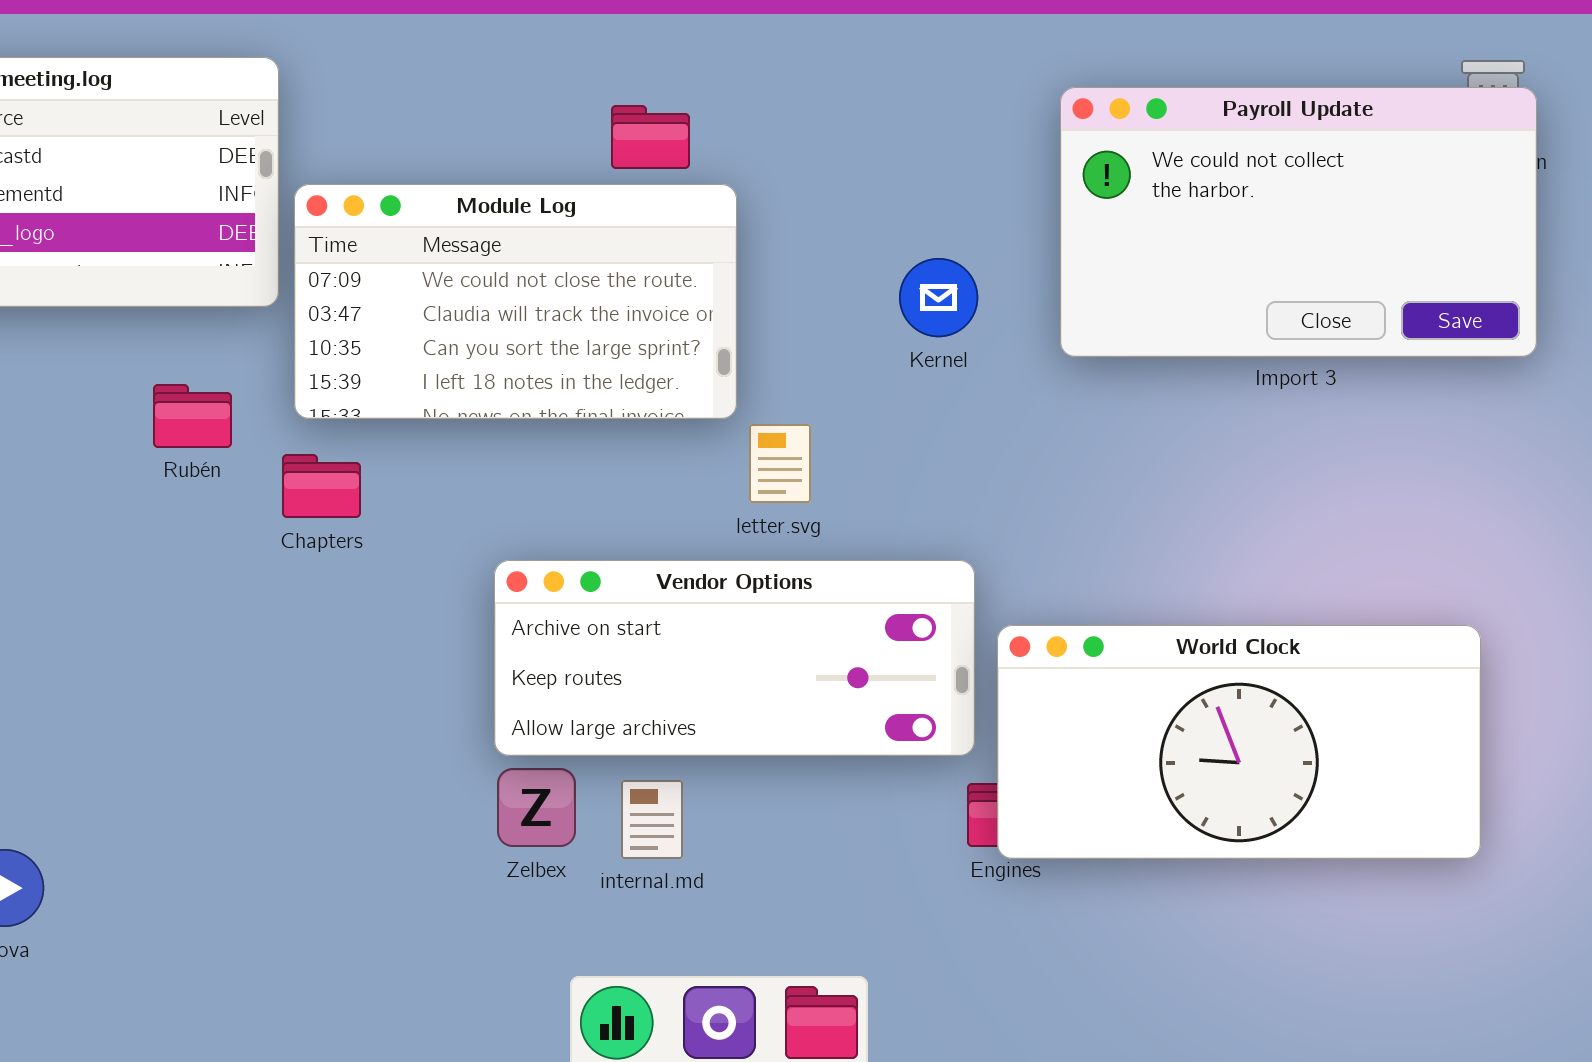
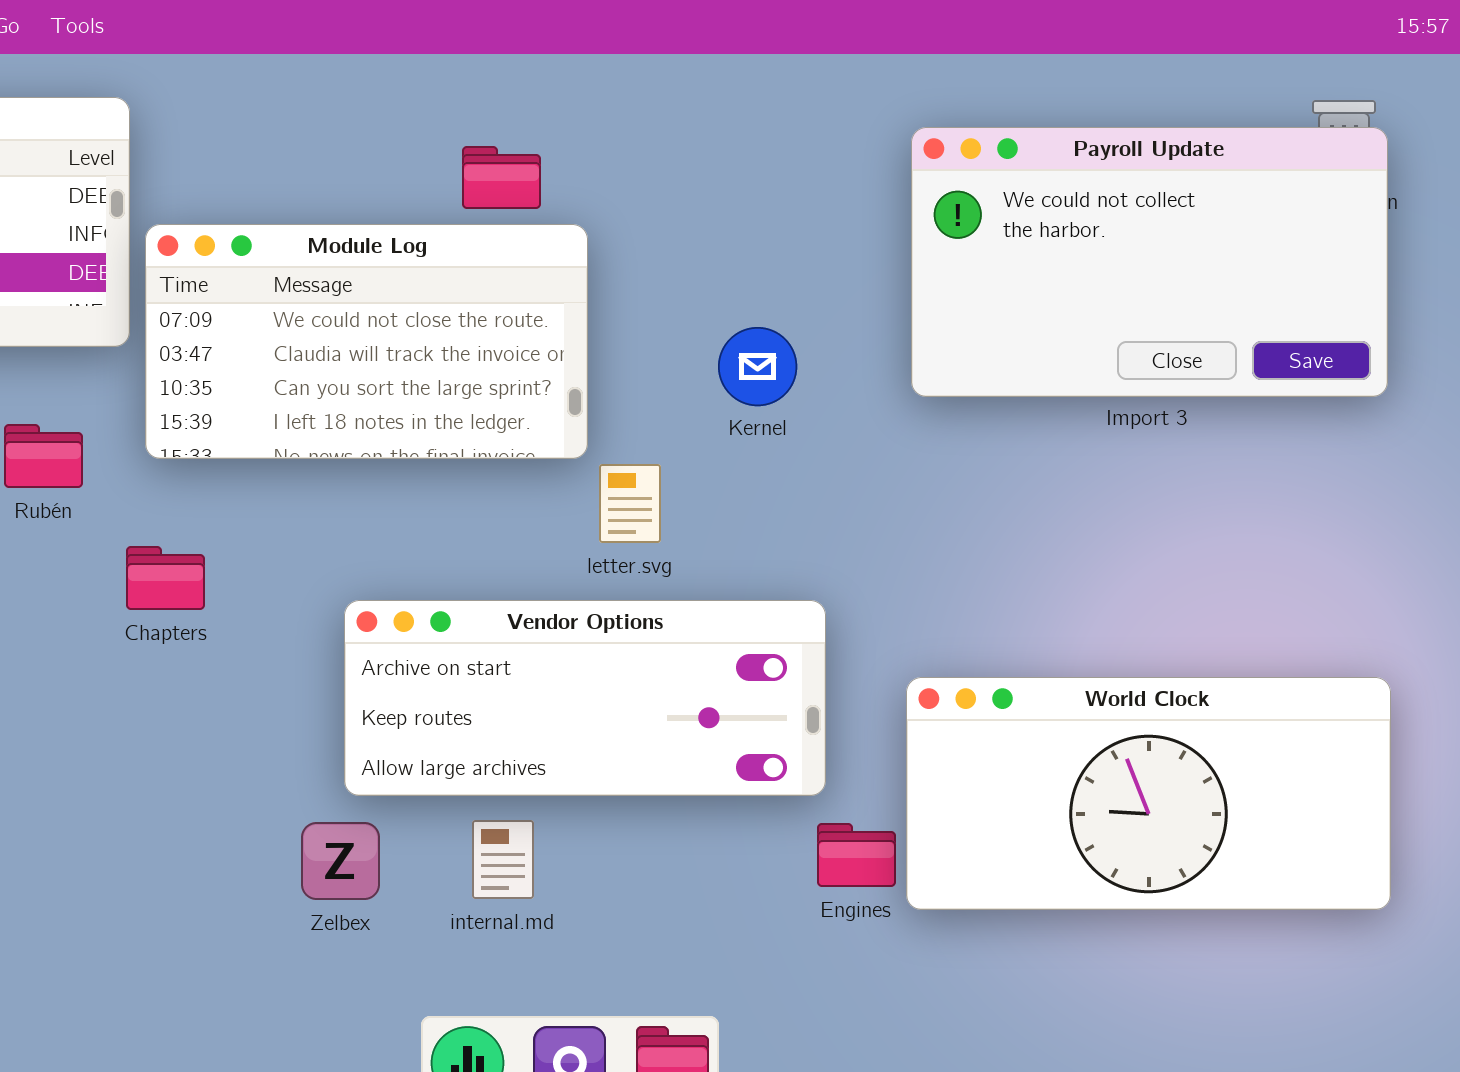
Kernel: [899,258,978,337] -> [718,327,797,406], moved
Chapters: [282,454,361,518] -> [126,546,205,610], moved
World Clock: [997,625,1481,859] -> [906,677,1391,910], moved
Zelbex: [497,768,576,847] -> [301,822,380,900], moved

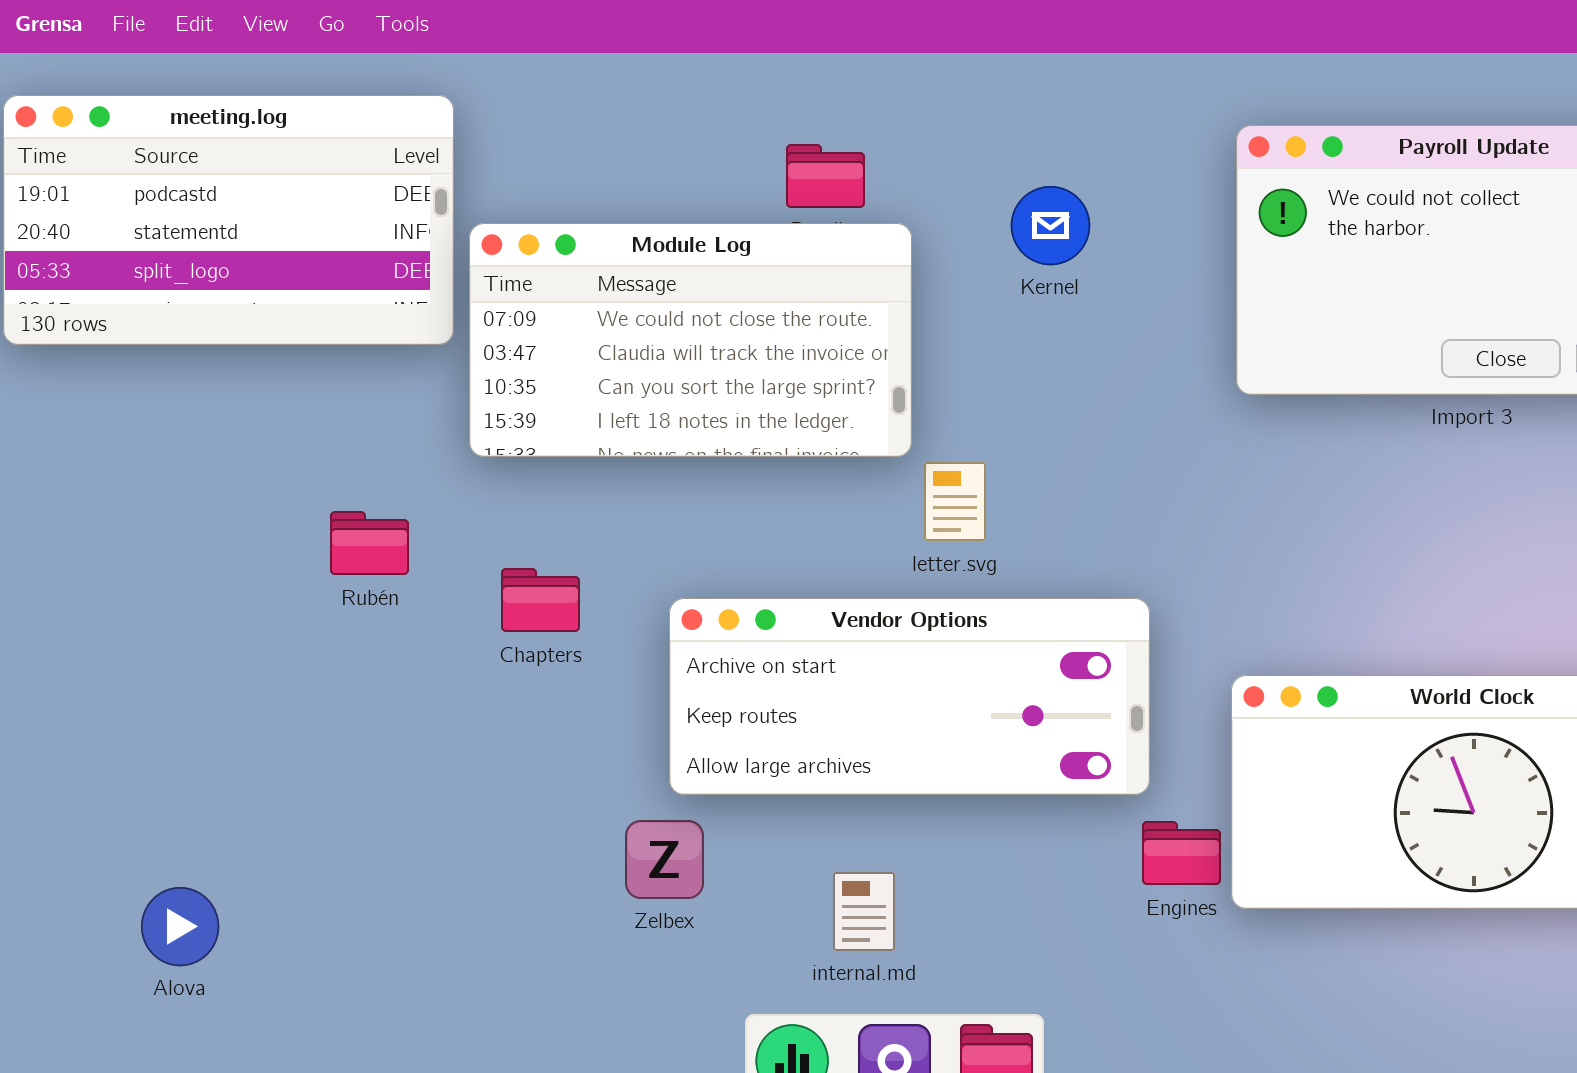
Kernel: [718,327,797,406] -> [1011,186,1090,265], moved
Rubén: [4,424,83,488] -> [330,511,409,575], moved
Chapters: [126,546,205,610] -> [501,568,580,632], moved
internal.md: [472,820,534,899] -> [833,872,895,951], moved

